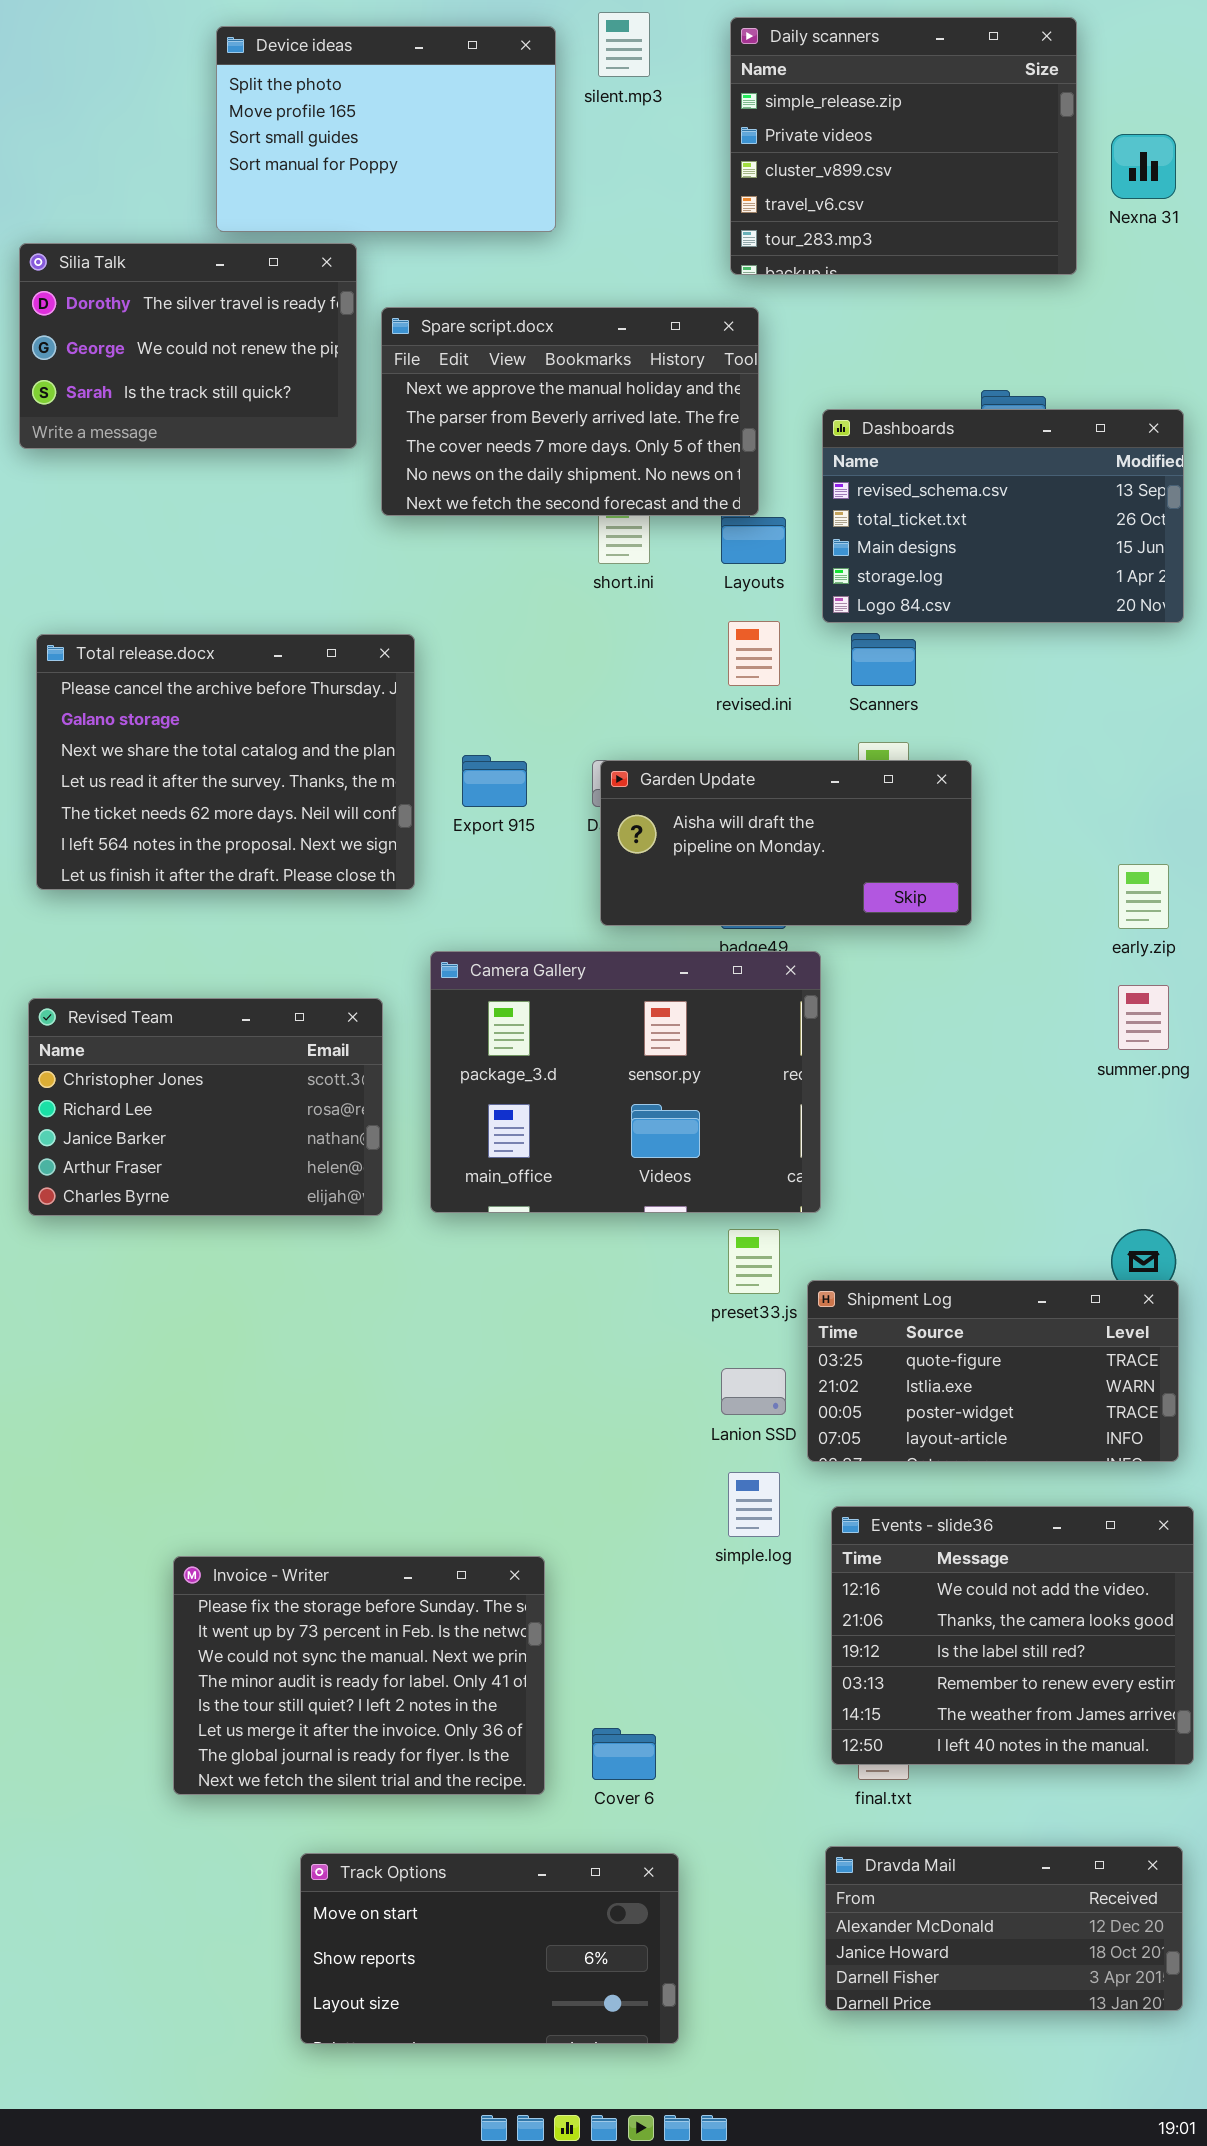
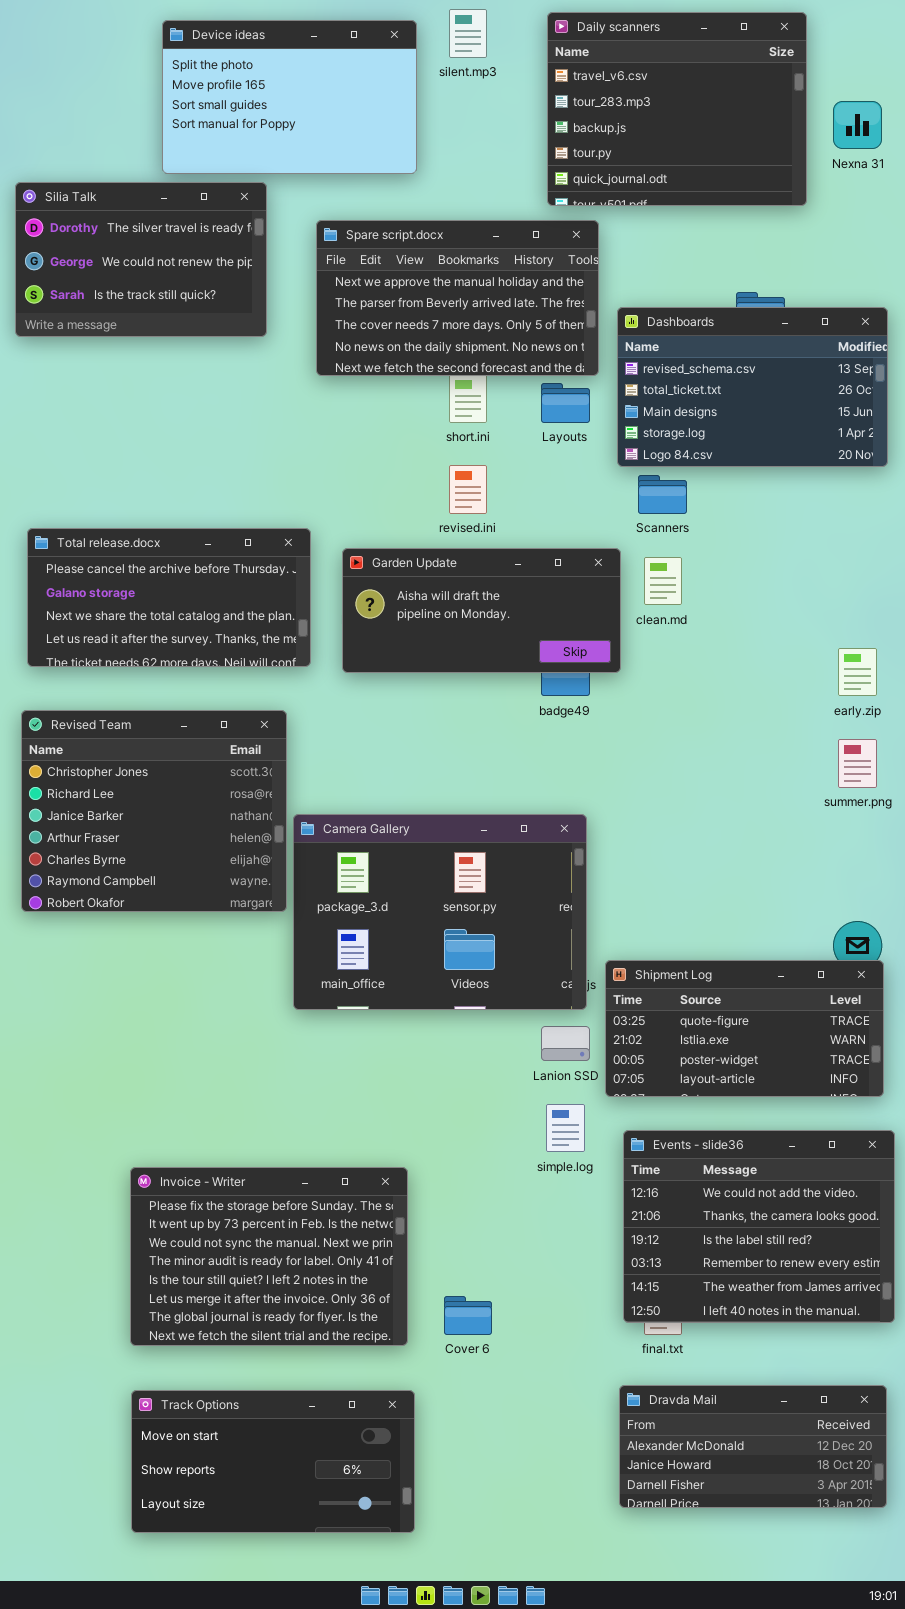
Daily scanners: [730,17,1077,275] -> [547,12,807,206], scrolled down 3 rows
Spare script.docx: [381,307,759,516] -> [316,220,599,376], moved
revised.ini: [728,621,780,686] -> [449,465,487,514], moved
Total release.docx: [36,634,415,890] -> [27,528,311,667], resized
Garden Update: [600,760,972,926] -> [342,548,621,673], moved
Camera Gallery: [430,951,821,1213] -> [293,814,587,1010], moved
Revised Team: [28,998,383,1216] -> [21,710,287,912], resized
Track Options: [300,1853,679,2044] -> [131,1390,415,1533], moved

